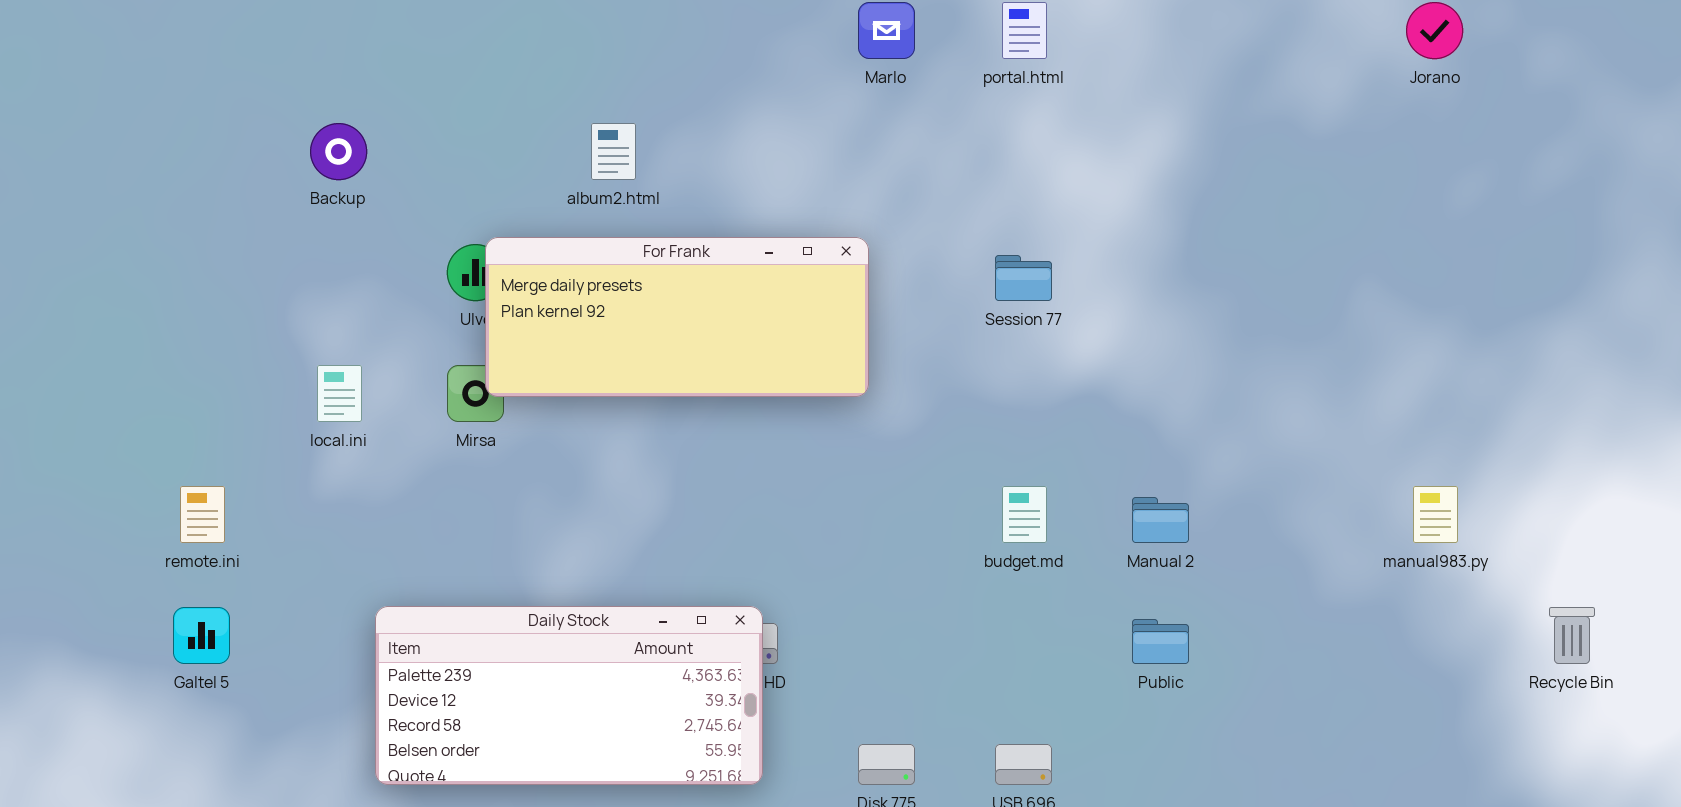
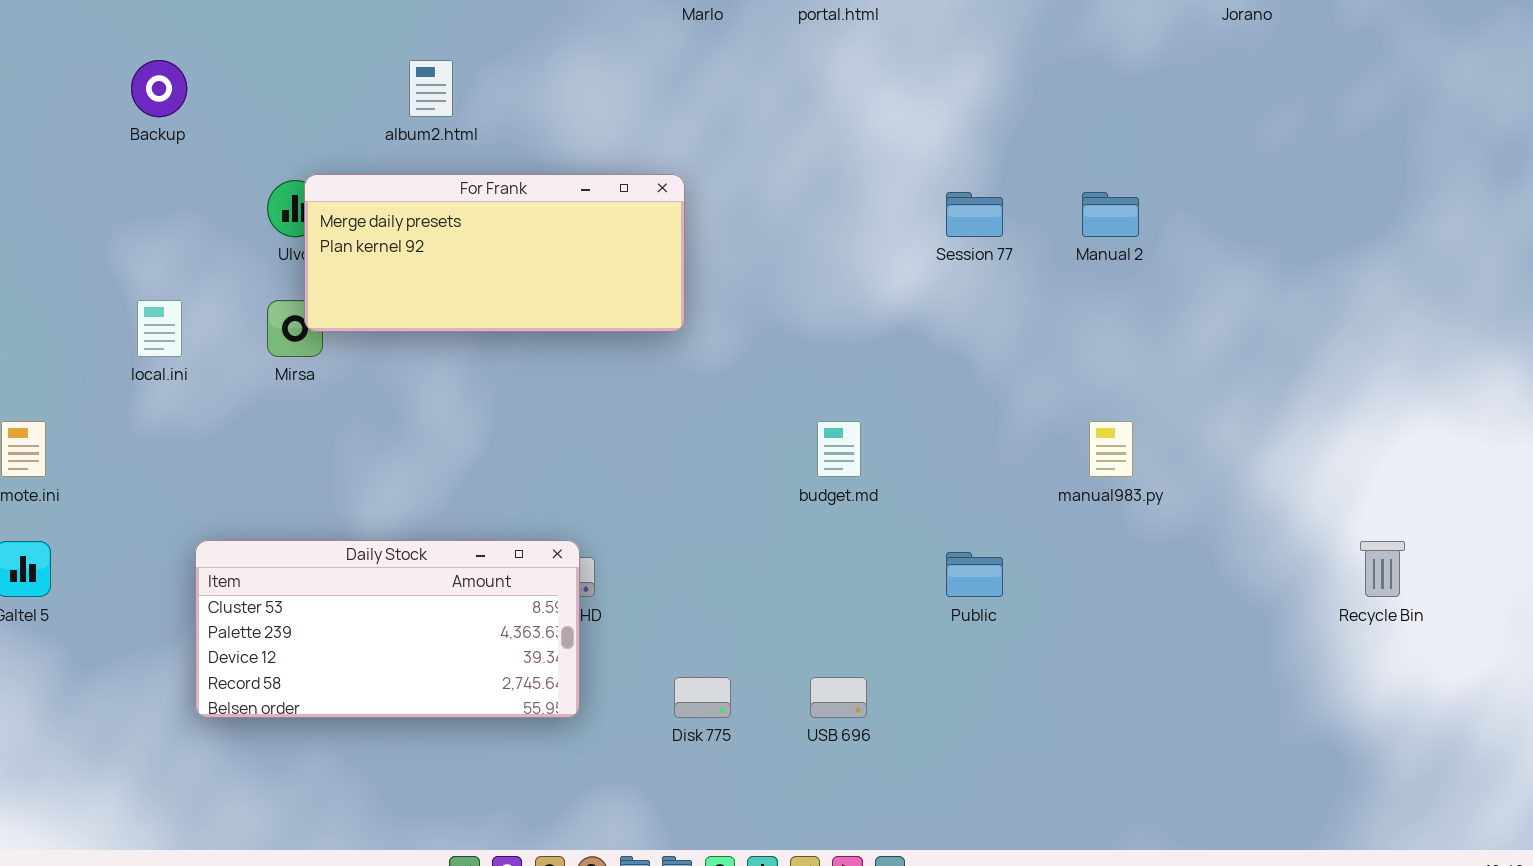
Session 77: [995,255,1052,301] -> [946,192,1003,237], moved
manual983.py: [1413,486,1458,543] -> [1089,421,1133,477], moved
Manual 2: [1132,497,1189,543] -> [1082,192,1139,237], moved
Daily Stock: [375,606,763,785] -> [195,540,580,718], scrolled up 1 row

